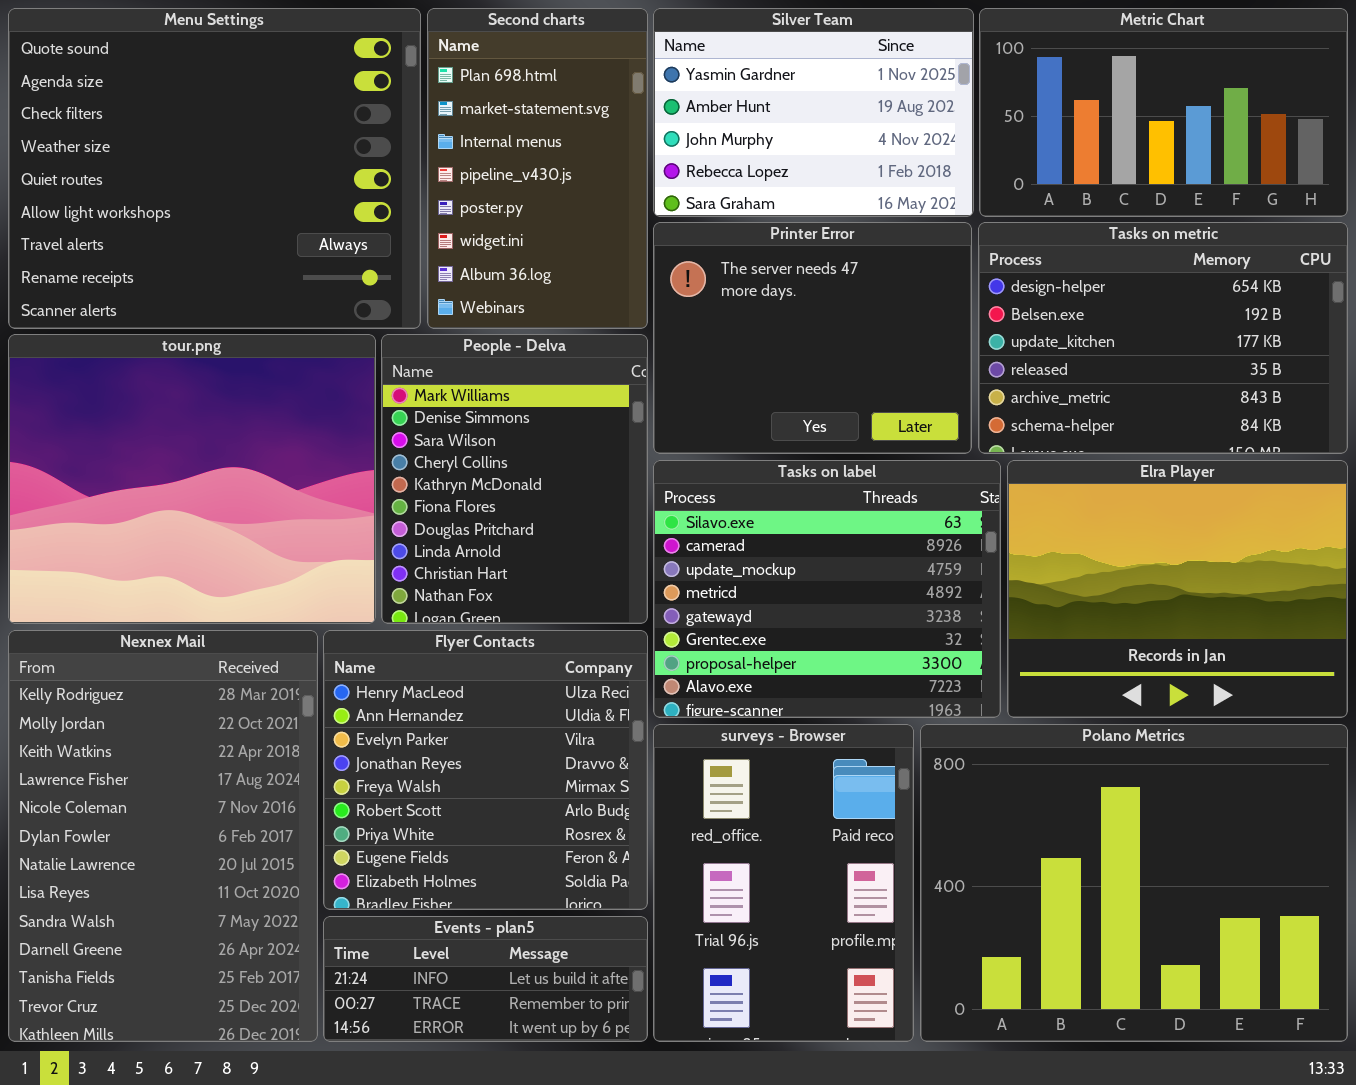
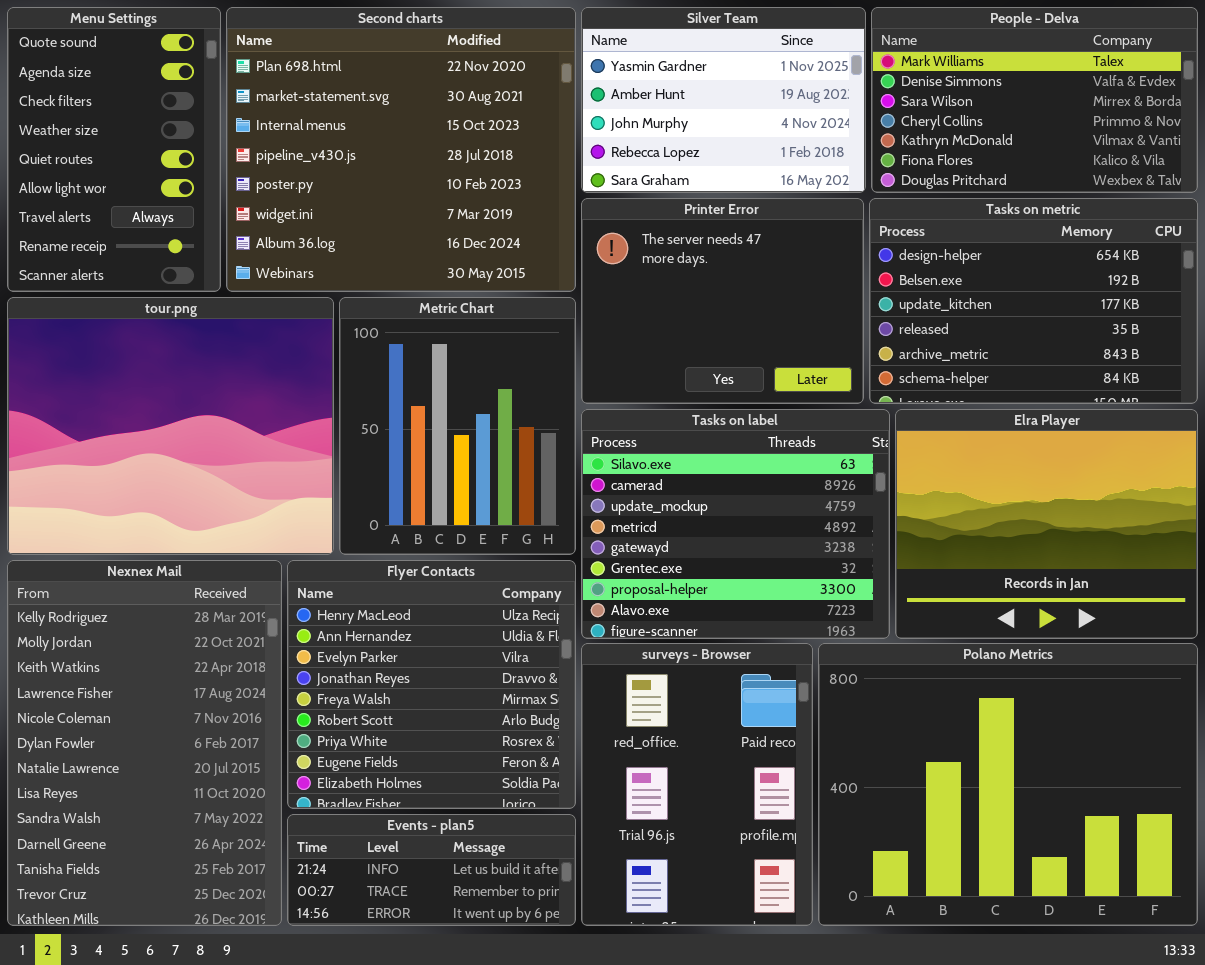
Menu Settings: [8,8,421,329] -> [7,7,221,292], resized
Second charts: [427,8,648,329] -> [226,7,576,292], resized
Metric Chart: [979,8,1348,217] -> [339,297,576,555], moved, resized
People - Delva: [381,334,648,624] -> [871,7,1198,193], moved, resized

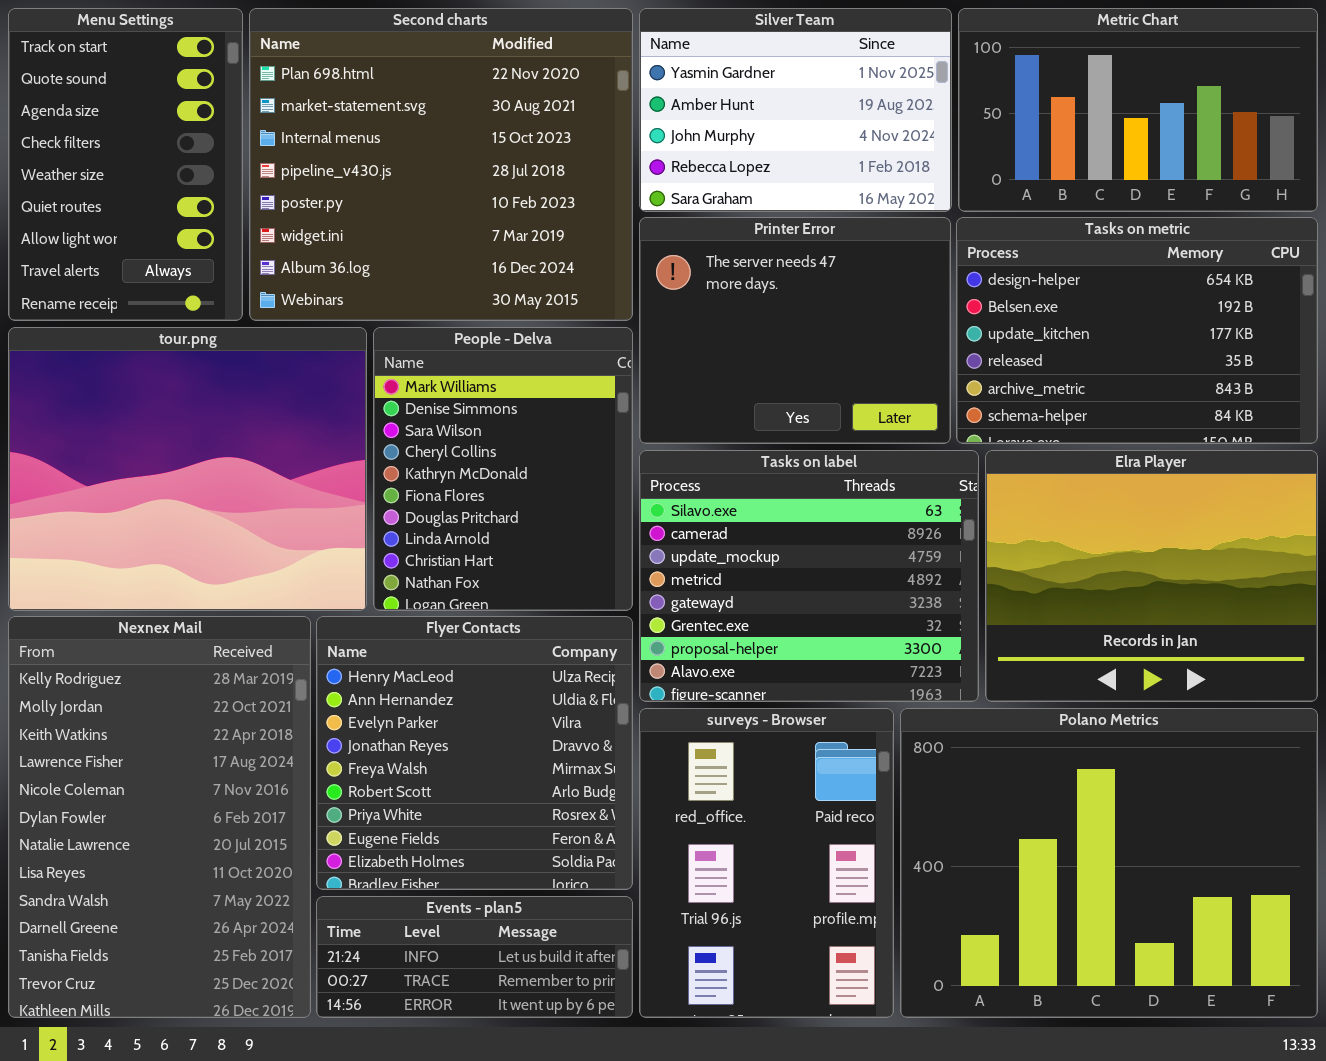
Menu Settings: [7,7,221,292] -> [8,8,243,321], scrolled up 1 row
People - Delva: [871,7,1198,193] -> [373,327,633,611], moved, resized
Metric Chart: [339,297,576,555] -> [958,8,1318,212], moved, resized

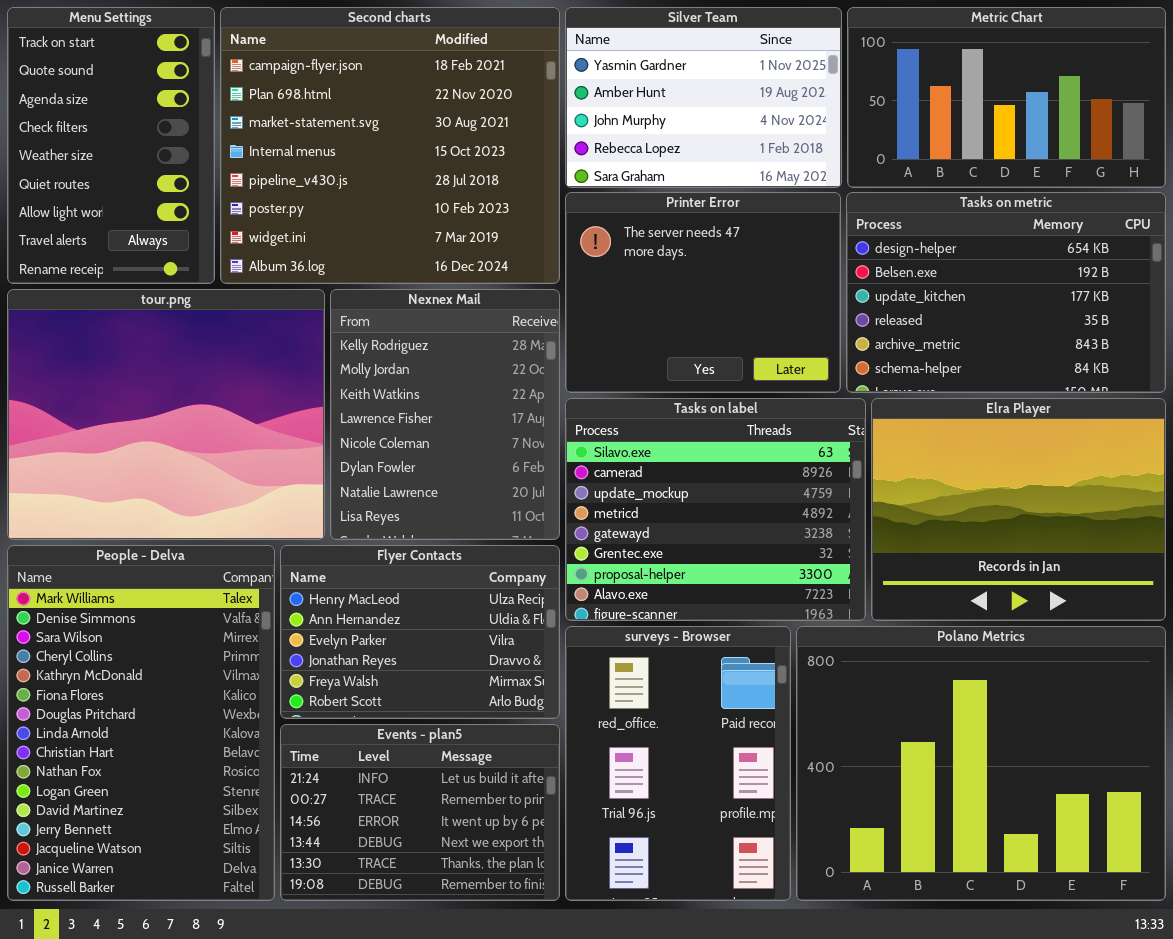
Second charts: [249,8,633,321] -> [220,7,560,284], scrolled up 1 row
People - Delva: [373,327,633,611] -> [7,545,275,901], moved, resized
Nexnex Mail: [8,616,311,1018] -> [330,289,560,540], moved, resized
Flyer Contacts: [316,616,633,890] -> [280,545,560,719], resized
Events - plan5: [316,896,633,1018] -> [280,724,560,901], resized

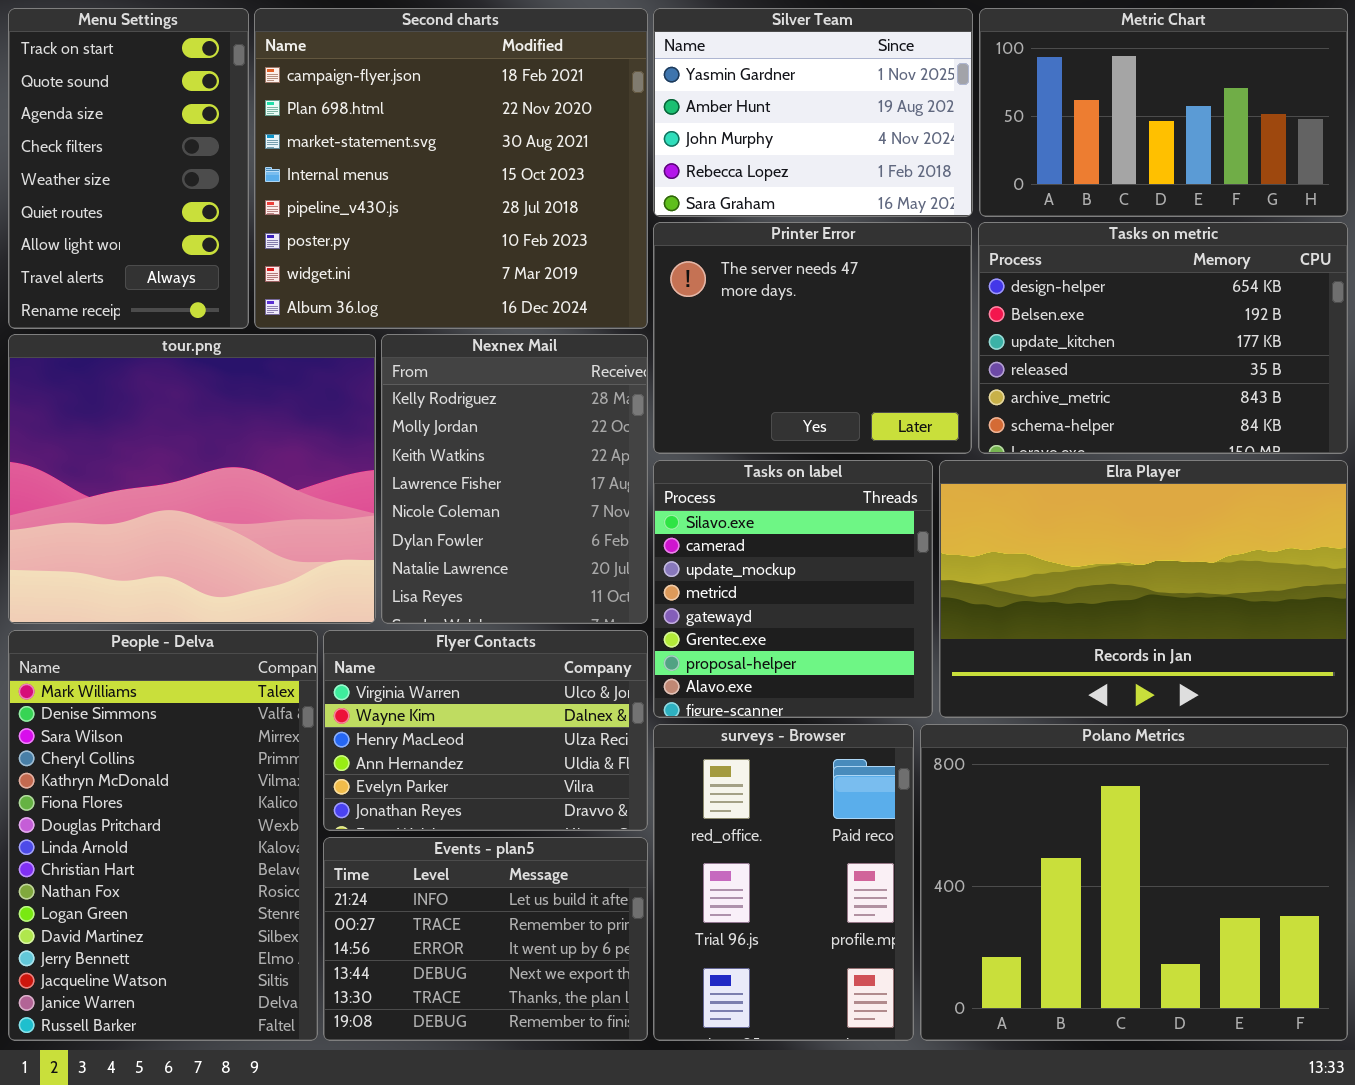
Tasks on label: [565,398,866,621] -> [653,460,933,718], resized
Elra Player: [871,398,1166,621] -> [939,460,1348,718], resized
Flyer Contacts: [280,545,560,719] -> [323,630,648,831], scrolled up 2 rows

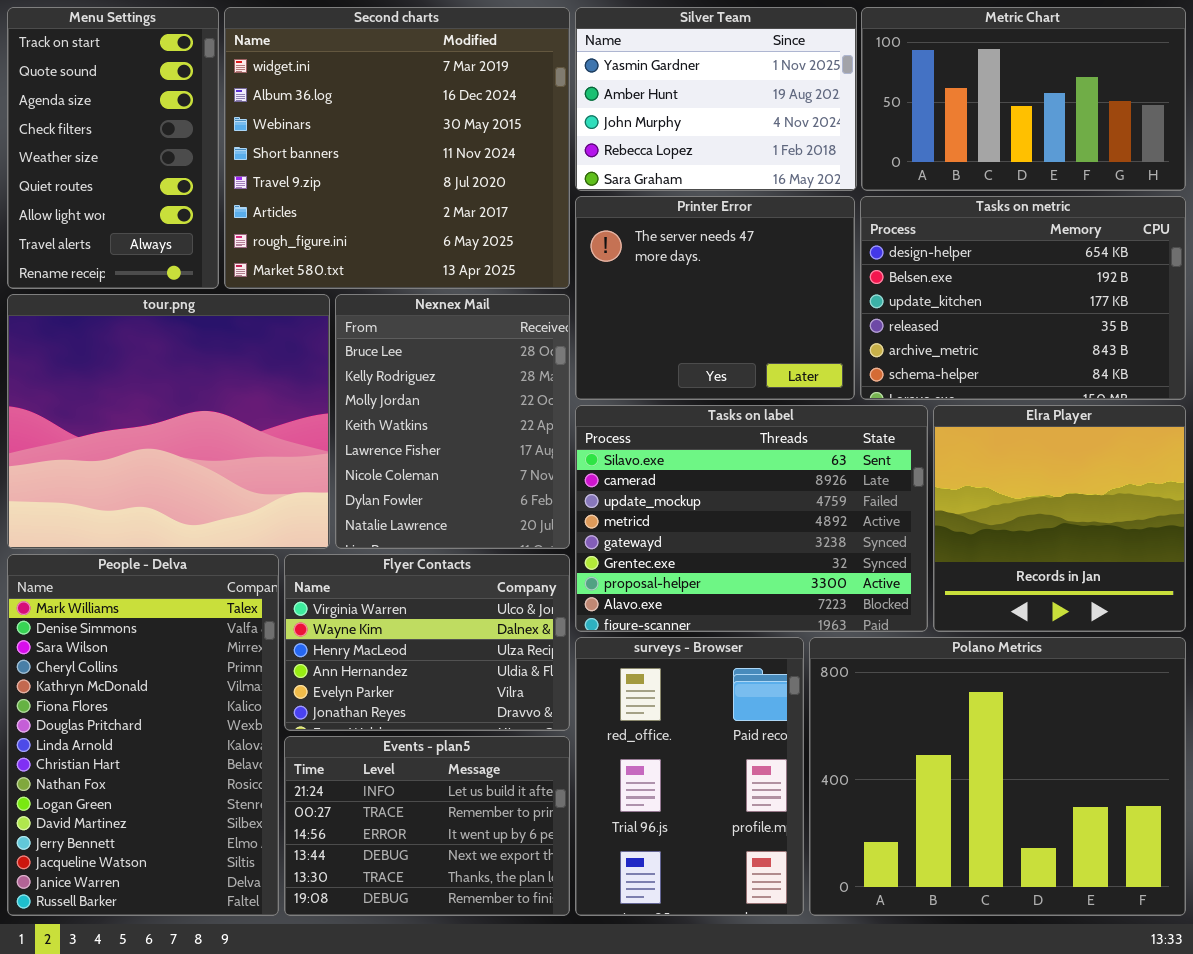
Second charts: [254,8,648,329] -> [224,7,570,289], scrolled down 6 rows
Nexnex Mail: [381,334,648,624] -> [335,294,570,549], scrolled up 1 row
Tasks on label: [653,460,933,718] -> [575,405,928,632], resized
Elra Player: [939,460,1348,718] -> [933,405,1186,632], resized

